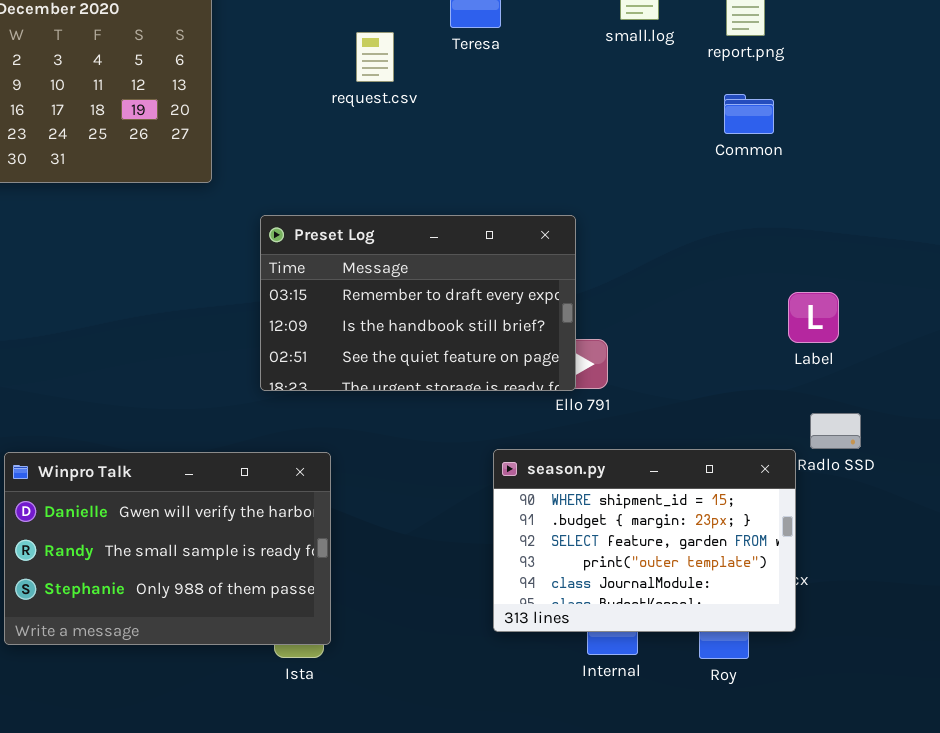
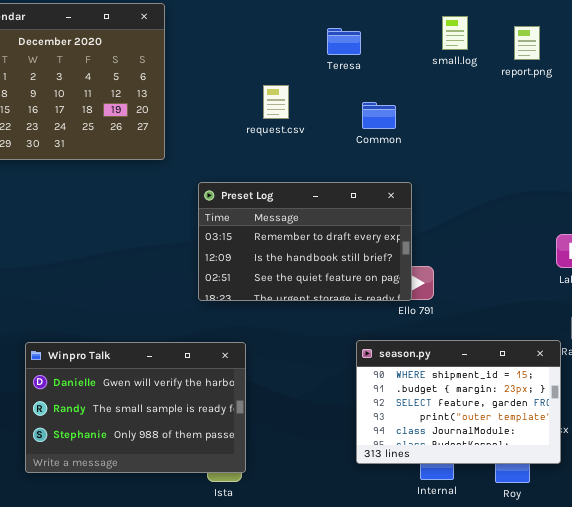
request.csv: [356,32,394,82] -> [263,85,289,119], moved
Common: [724,94,774,134] -> [362,102,396,129], moved

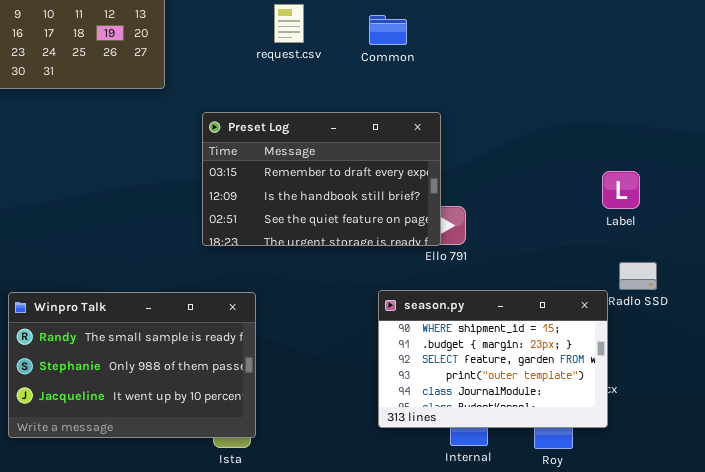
Common: [362,102,396,129] -> [369,15,407,45], moved
Winpro Talk: [25,342,246,473] -> [8,292,256,438], scrolled down 1 row

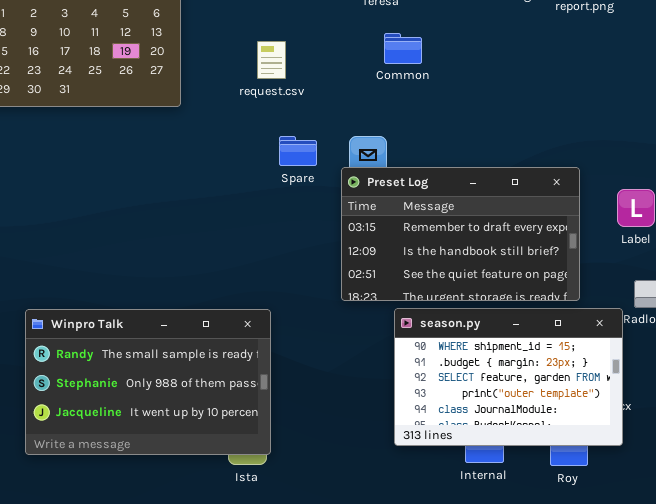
request.csv: [274,4,304,43] -> [257,41,286,79], moved
Preset Log: [202,112,441,246] -> [341,167,580,301], moved

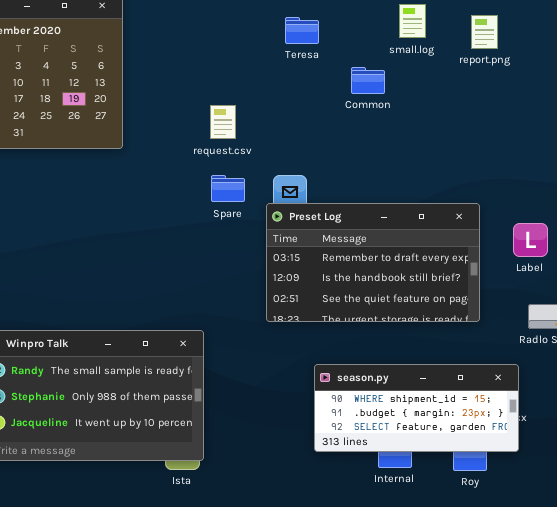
Common: [384,33,422,64] -> [351,67,385,94], moved
request.csv: [257,41,286,79] -> [210,105,236,139], moved
season.py: [394,308,623,446] -> [314,364,519,452], resized

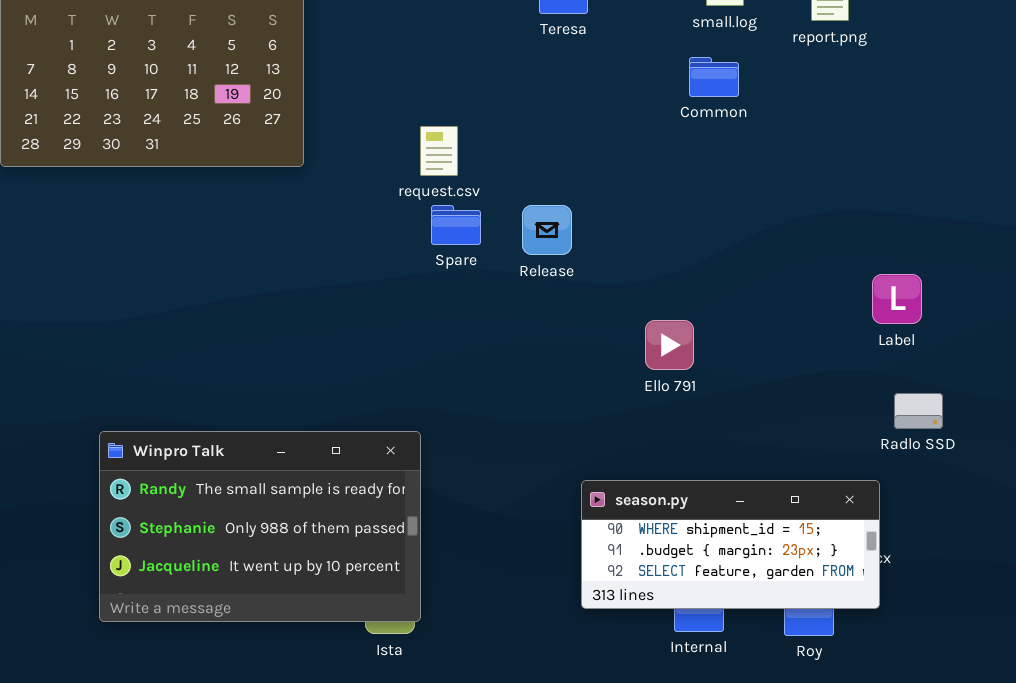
Common: [351,67,385,94] -> [689,57,739,97], moved
request.csv: [210,105,236,139] -> [420,126,458,176], moved
Preset Log: [266,203,480,322] -> none, closed

